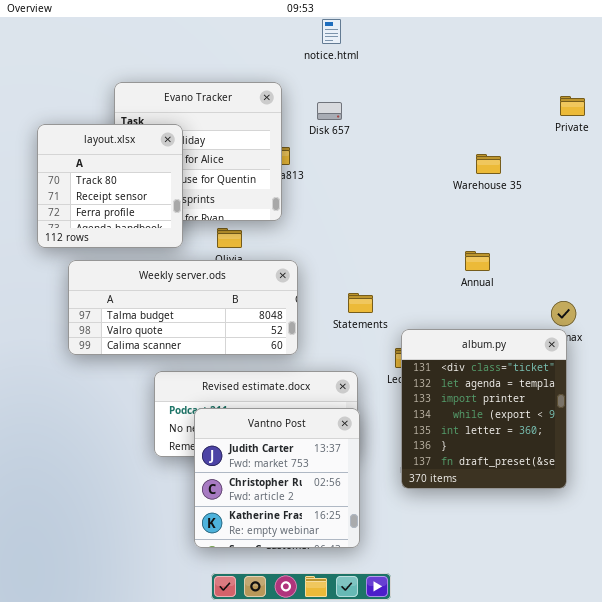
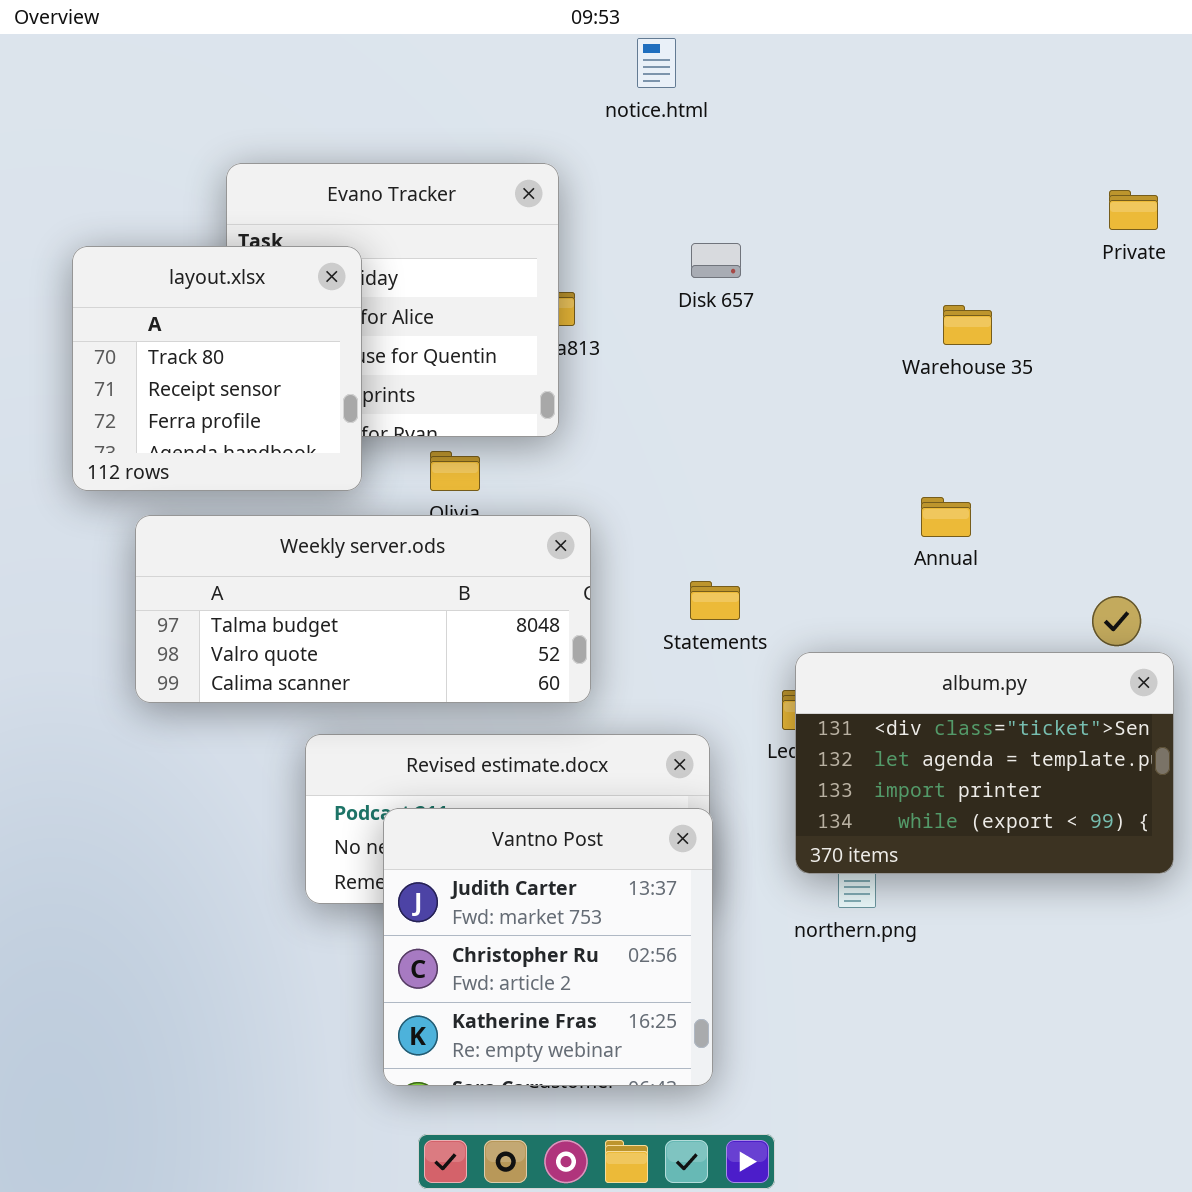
Disk 657: [317,102,342,120] -> [691,243,741,278], moved
album.py: [401,329,567,489] -> [795,652,1174,874], resized

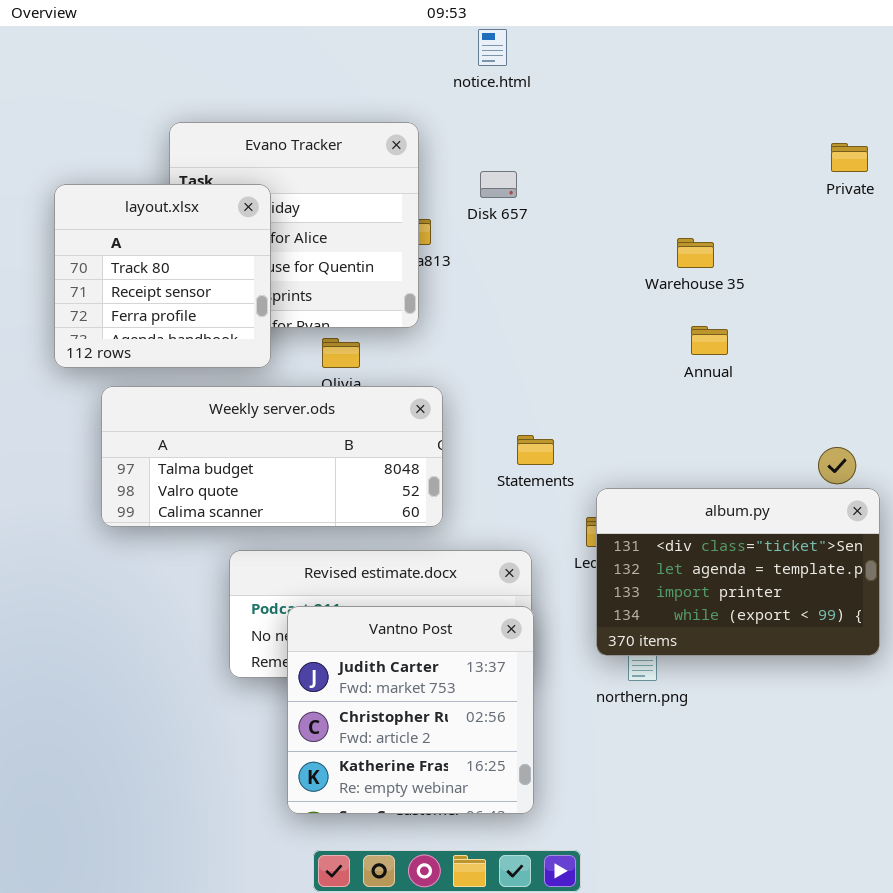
Disk 657: [691,243,741,278] -> [480,171,517,198], moved
Warehouse 35: [943,305,992,345] -> [677,238,714,268], moved
Annual: [921,497,971,537] -> [691,326,728,355], moved

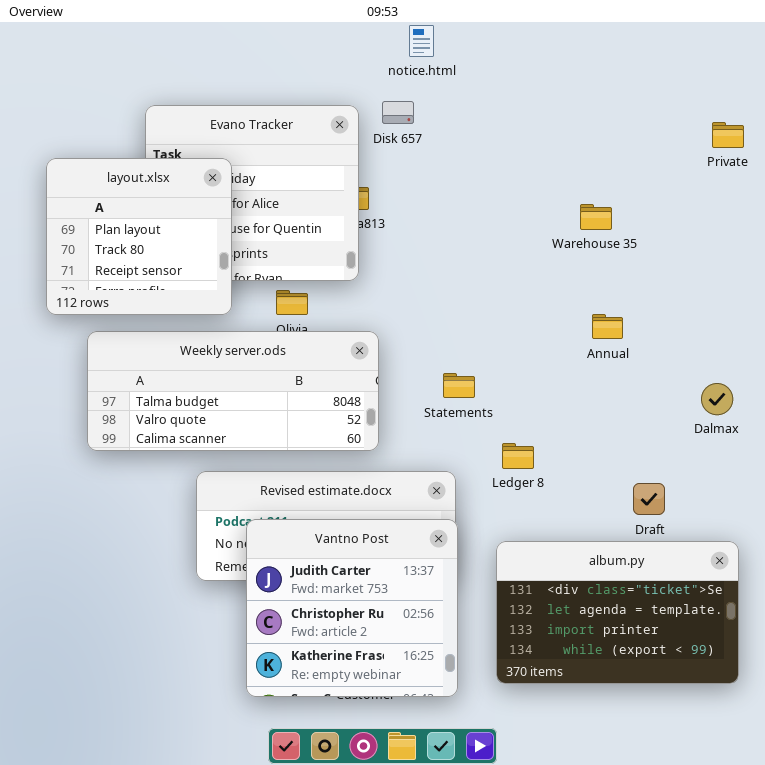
Disk 657: [480,171,517,198] -> [382,101,414,124], moved
layout.xlsx: [54,184,271,368] -> [46,158,232,315], scrolled up 1 row
Annual: [691,326,728,355] -> [592,314,623,339], moved
album.py: [596,488,880,656] -> [496,541,739,684], moved

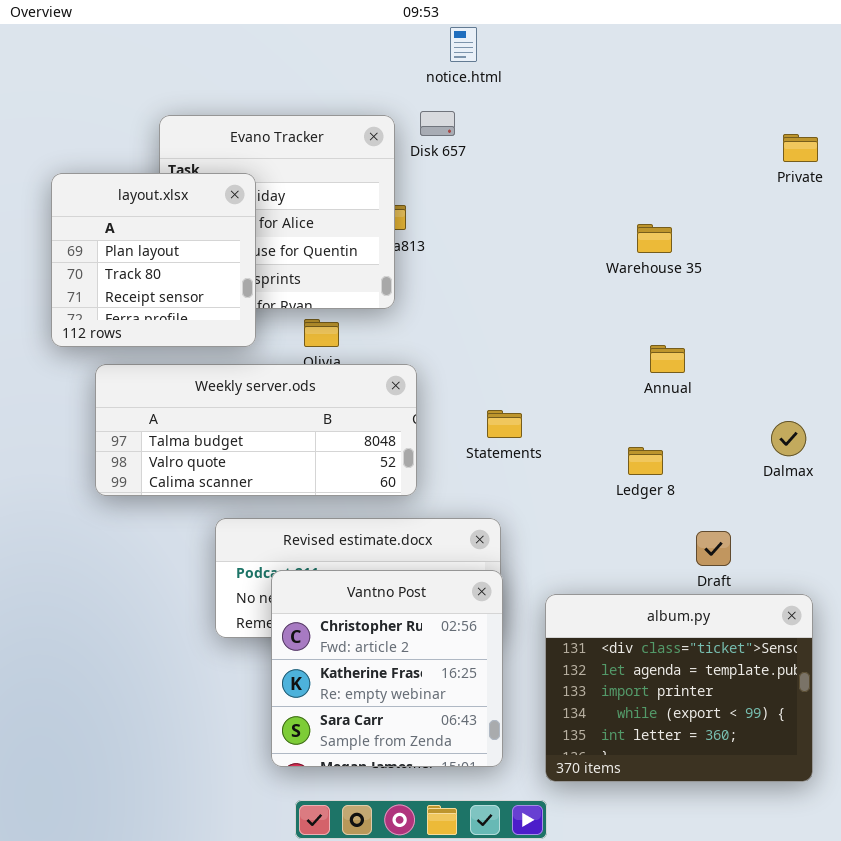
Ledger 8: [502,443,534,469] -> [628,447,663,475], moved
Vantno Post: [246,519,458,697] -> [271,570,503,767], scrolled down 1 row
album.py: [496,541,739,684] -> [545,594,813,782], resized

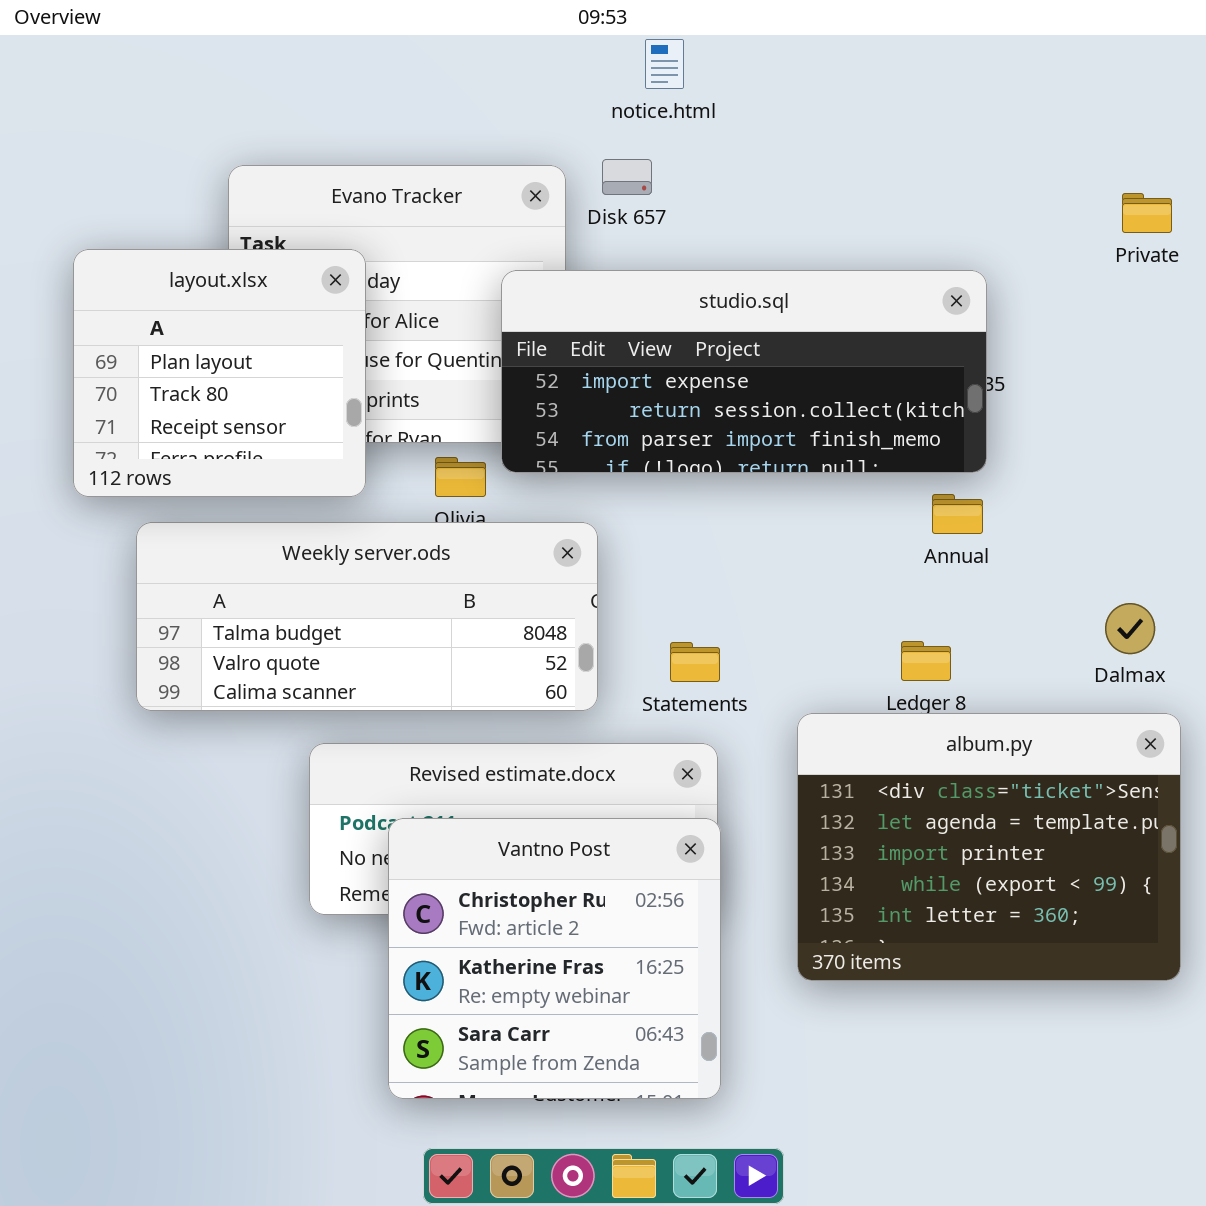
studio.sql: none -> [501,270,987,473], opened
Statements: [487,410,522,438] -> [670,642,720,682], moved
album.py: [545,594,813,782] -> [797,713,1181,981], moved

